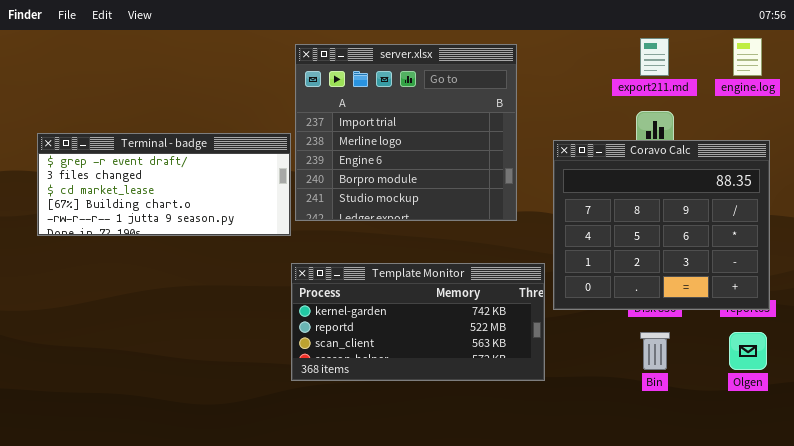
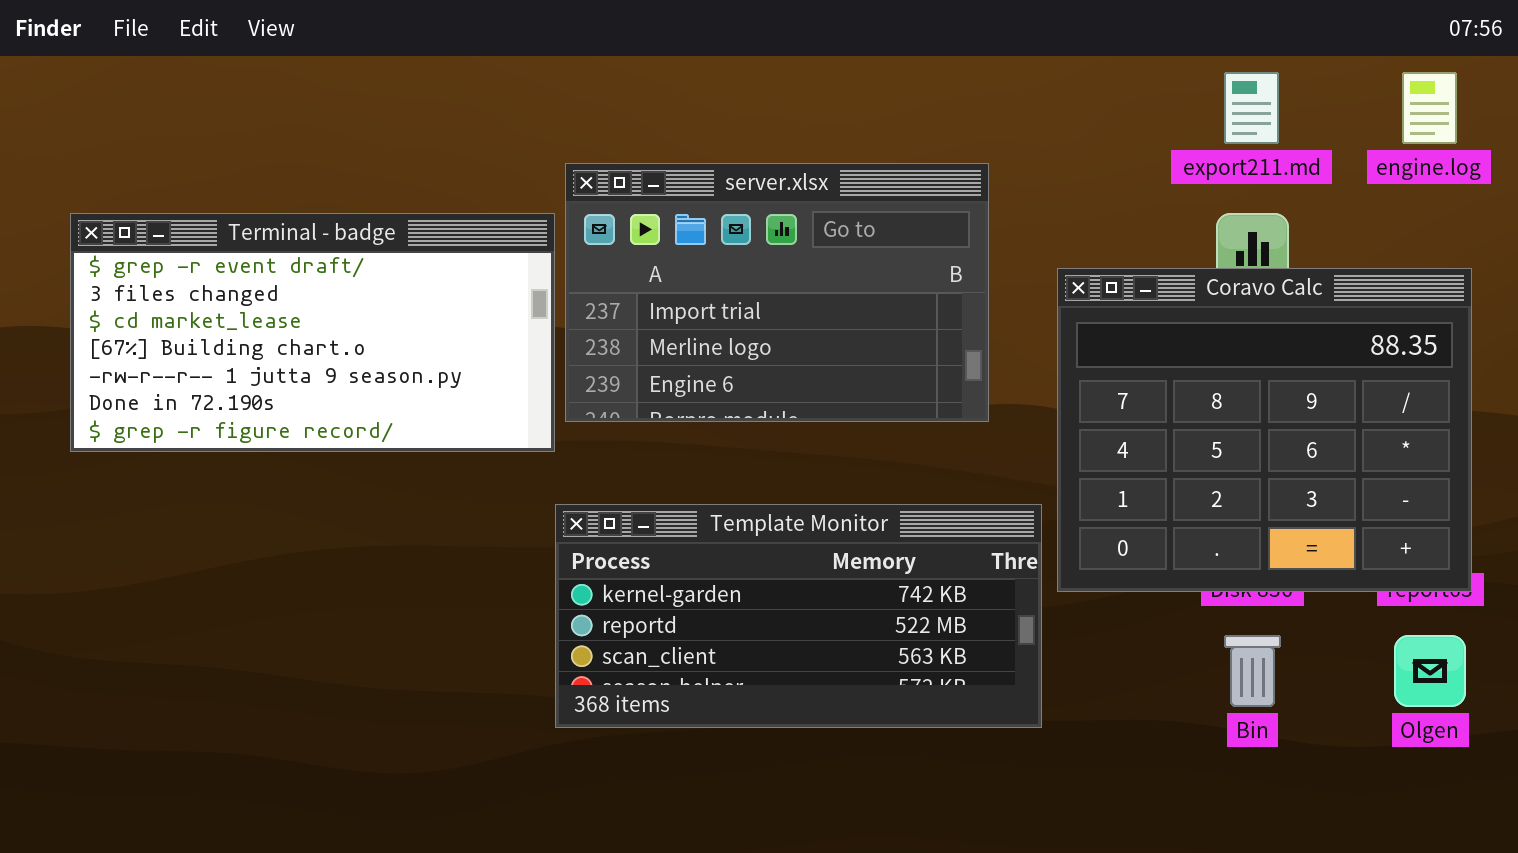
server.xlsx: [295,44,517,221] -> [565,163,989,422], resized
Terminal - badge: [37,133,291,236] -> [70,213,555,452], resized

